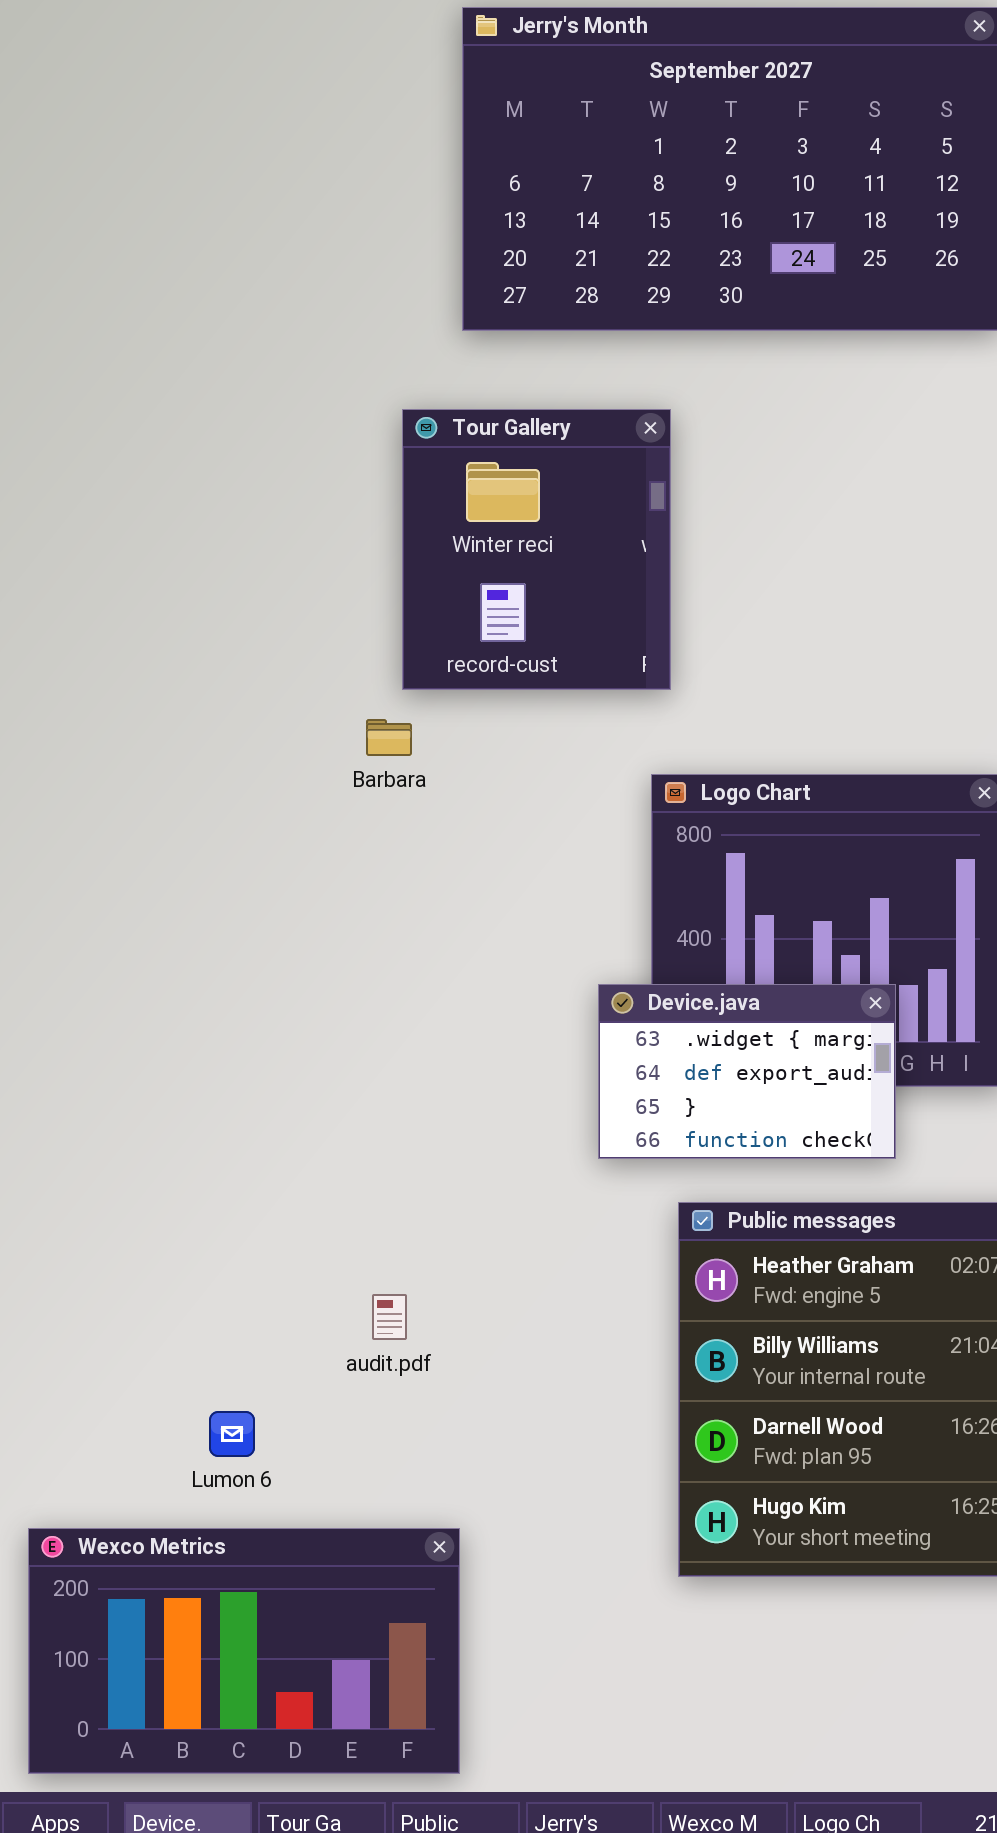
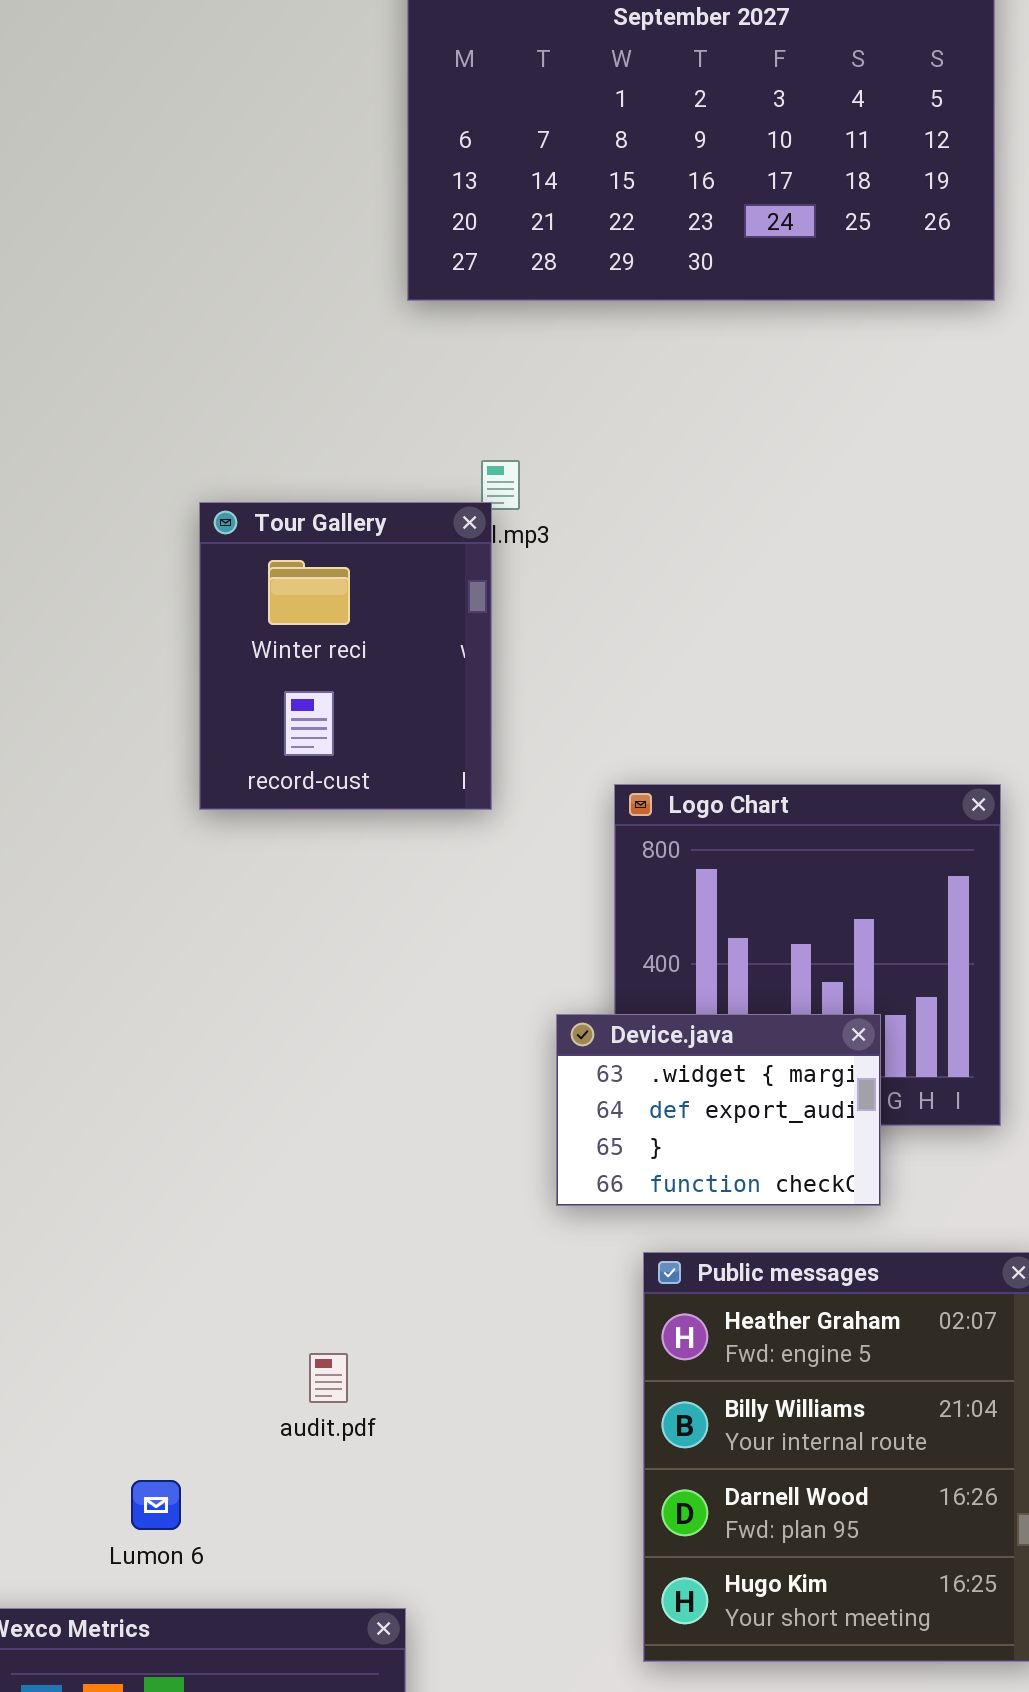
Tour Gallery: [402,409,671,690] -> [199,502,492,810], moved

